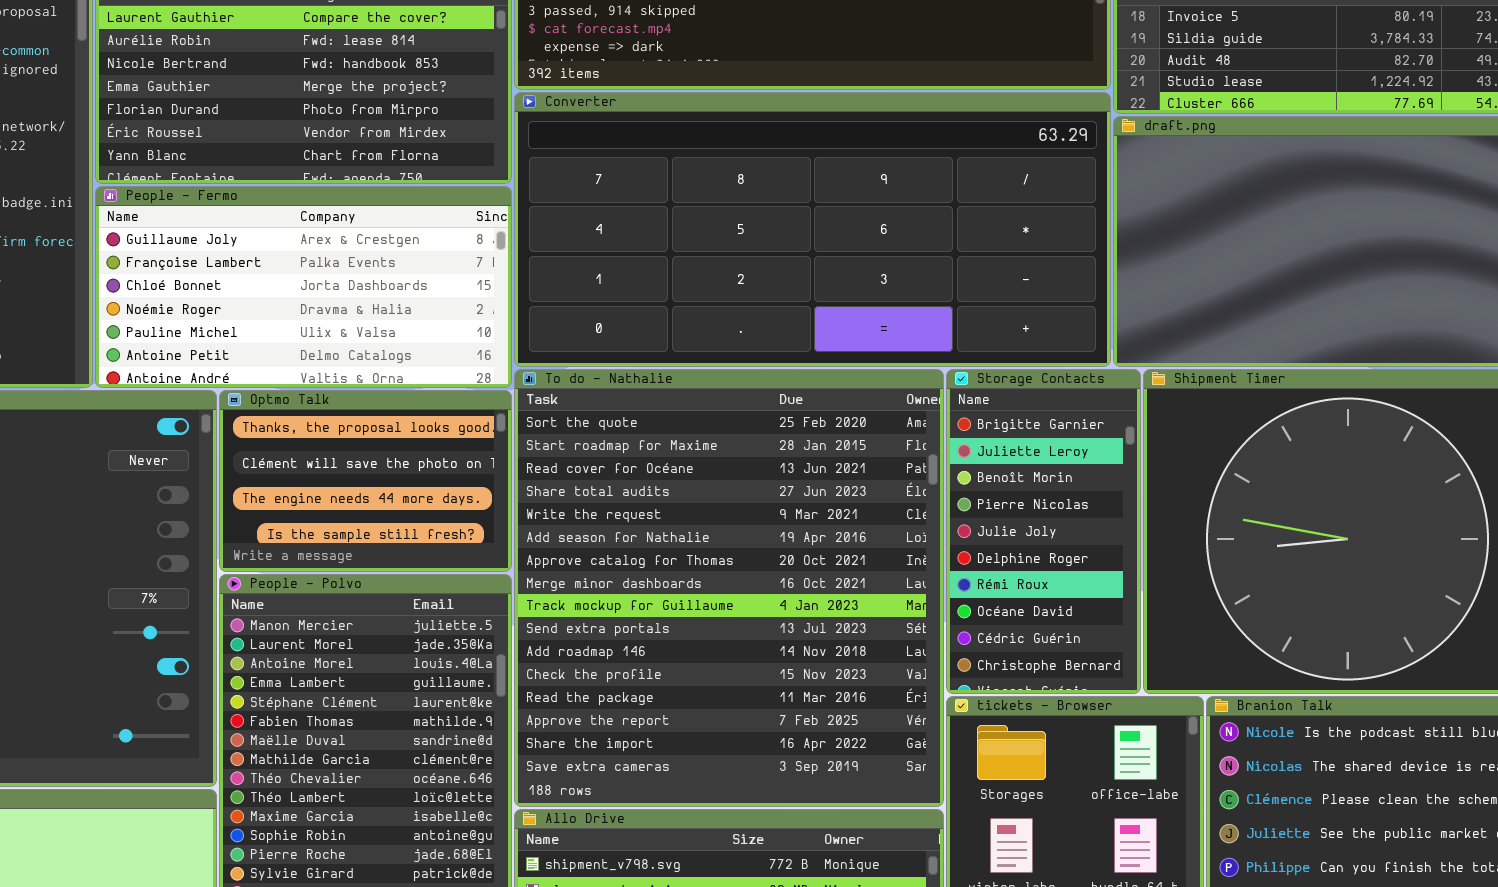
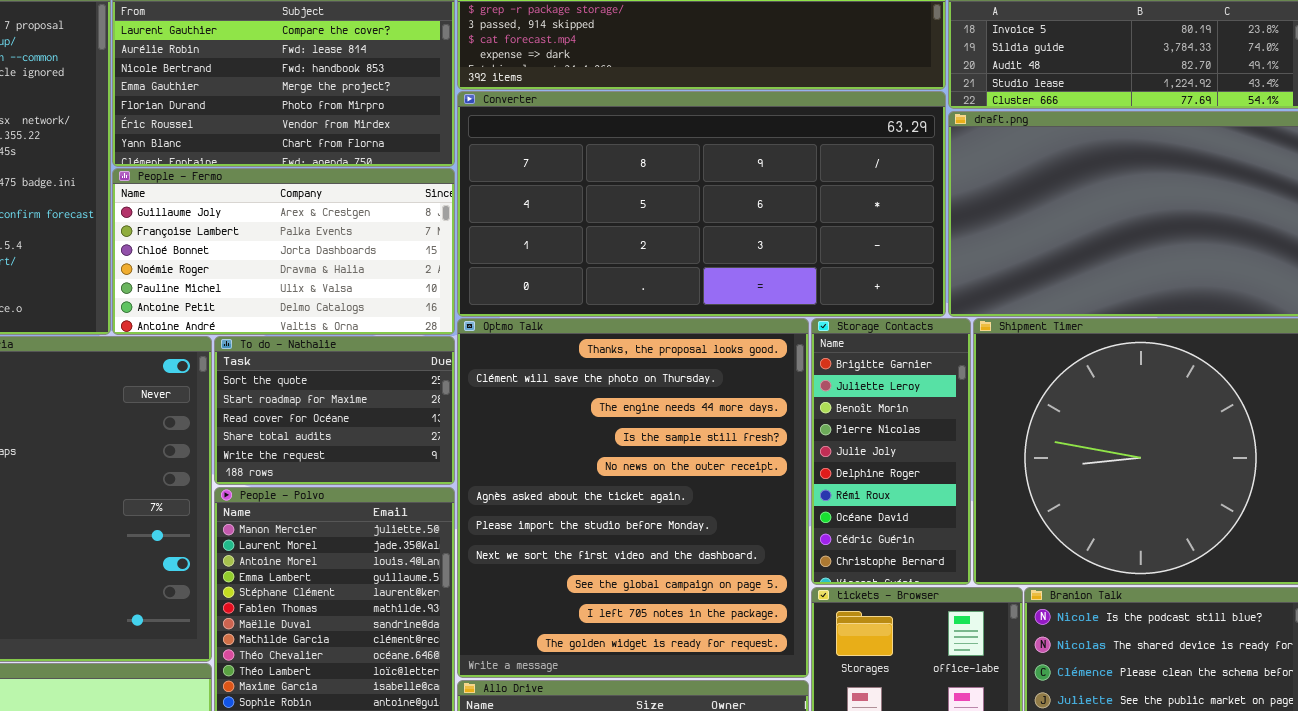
To do - Nathalie: [514,369,944,807] -> [214,336,455,485], moved, resized
Optmo Talk: [219,390,512,572] -> [457,318,809,678], moved, resized

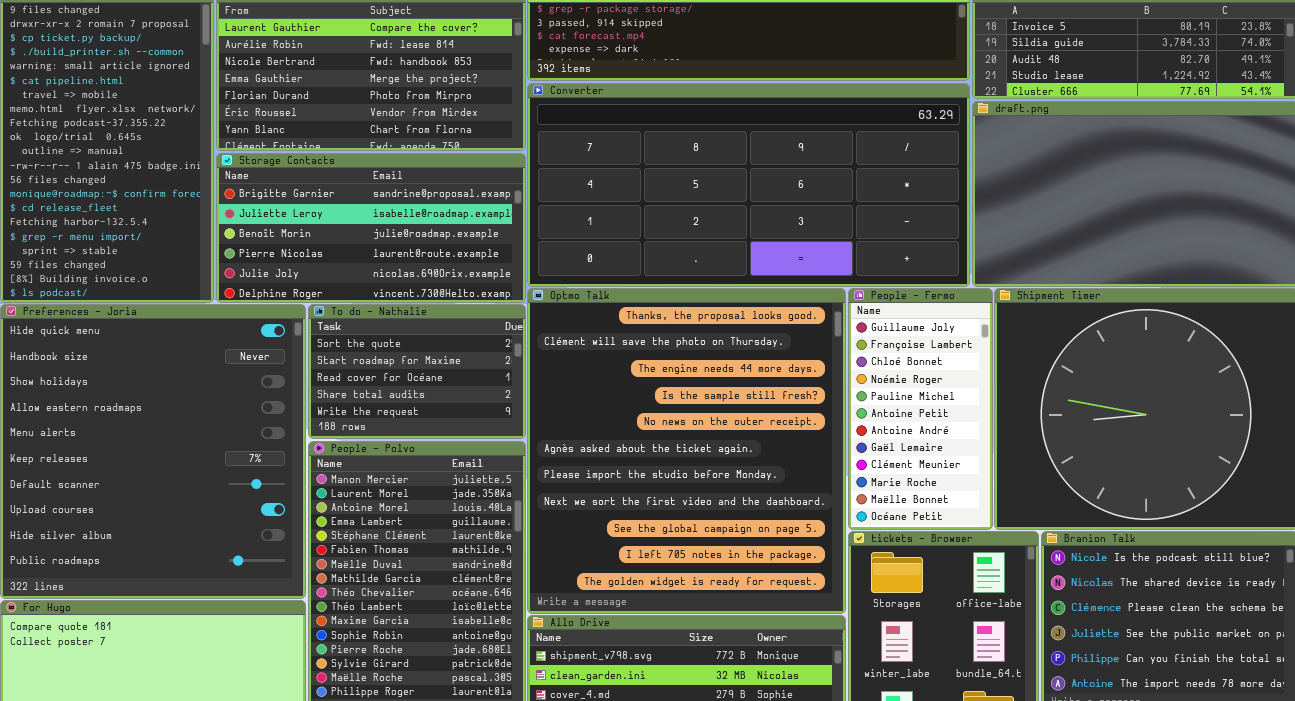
People - Fermo: [112,168,455,335] -> [848,288,993,530], moved, resized
Storage Contacts: [811,318,971,585] -> [216,153,526,303], moved, resized

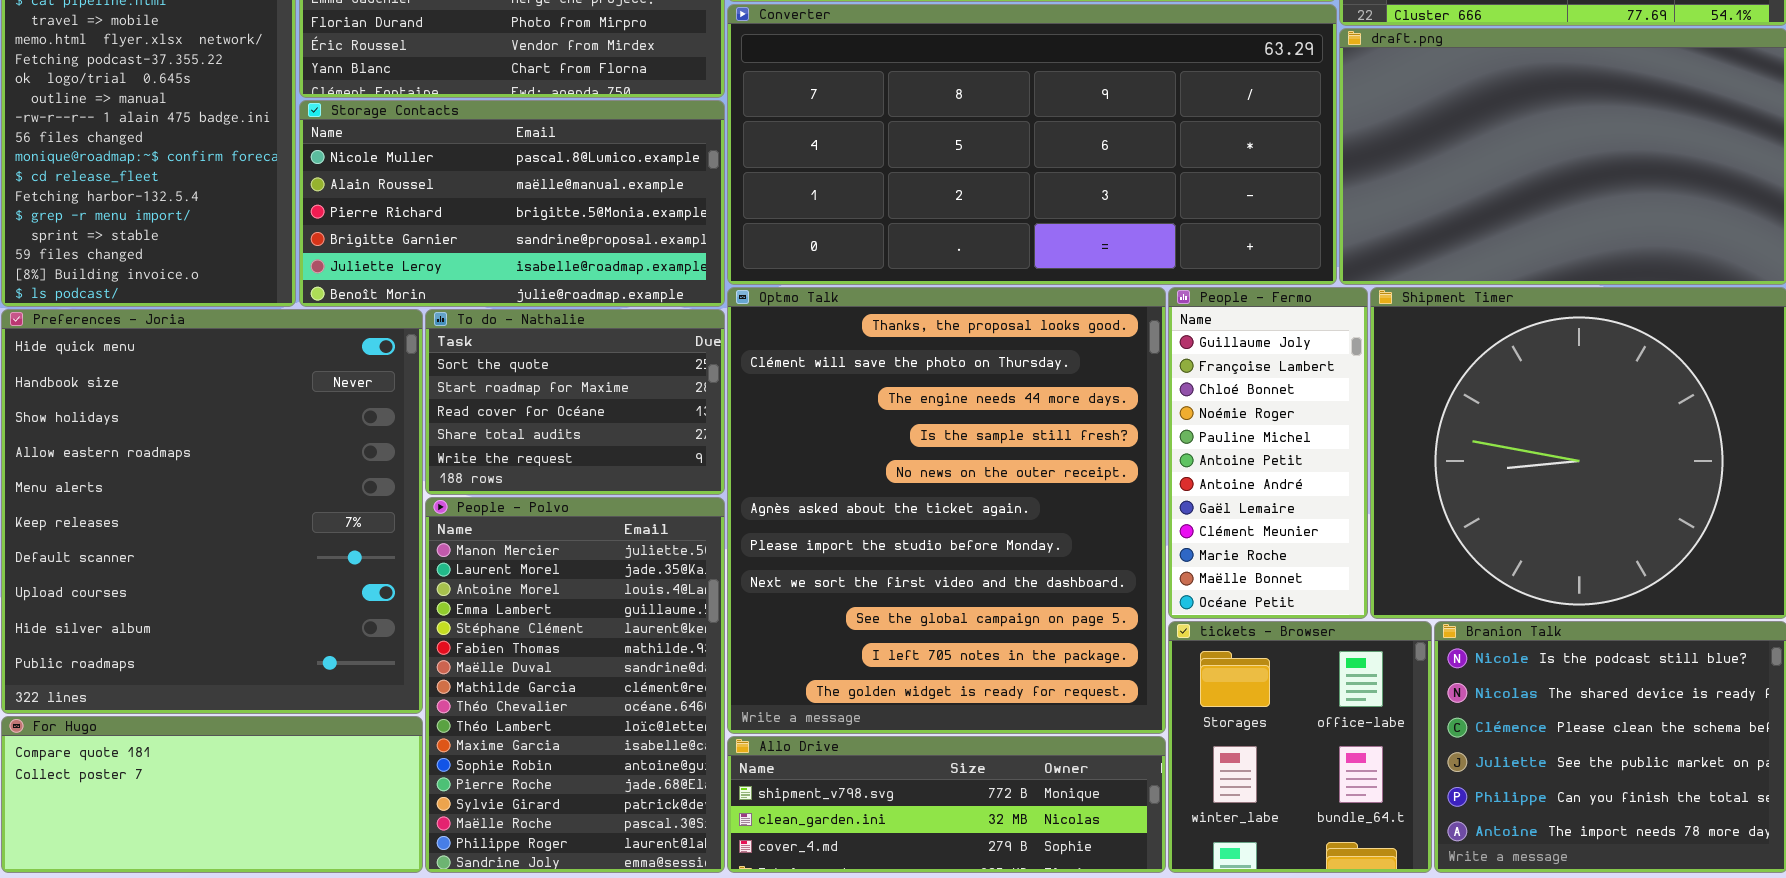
Storage Contacts: [216,153,526,303] -> [299,100,725,307], scrolled up 3 rows

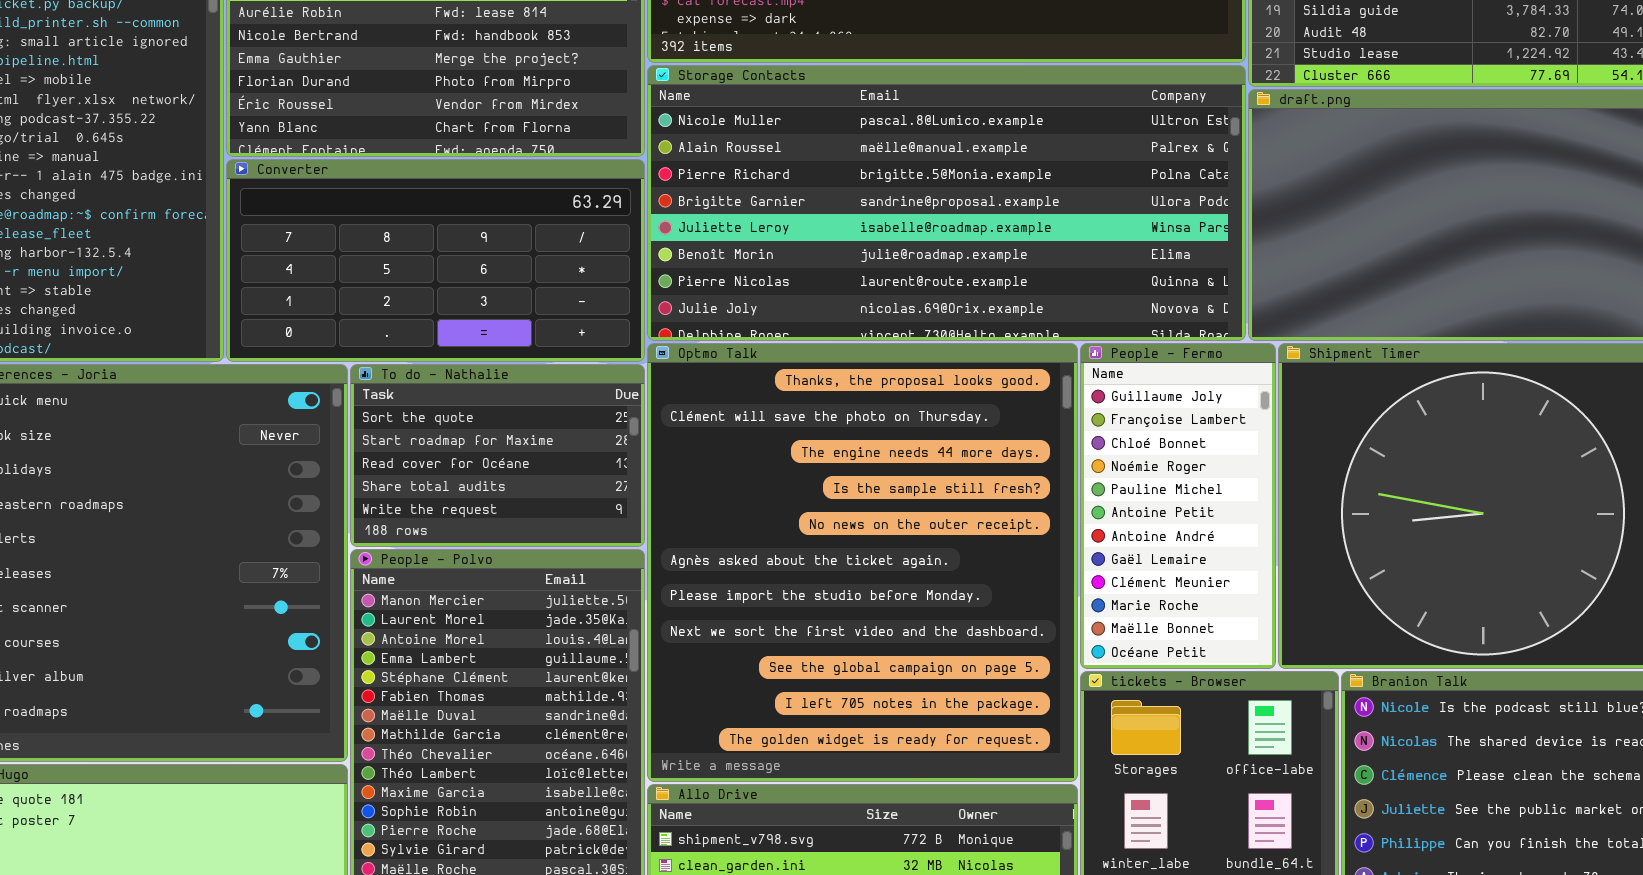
Converter: [727,4,1337,285] -> [226,159,645,362], moved, resized
Storage Contacts: [299,100,725,307] -> [647,65,1246,341], moved, resized

